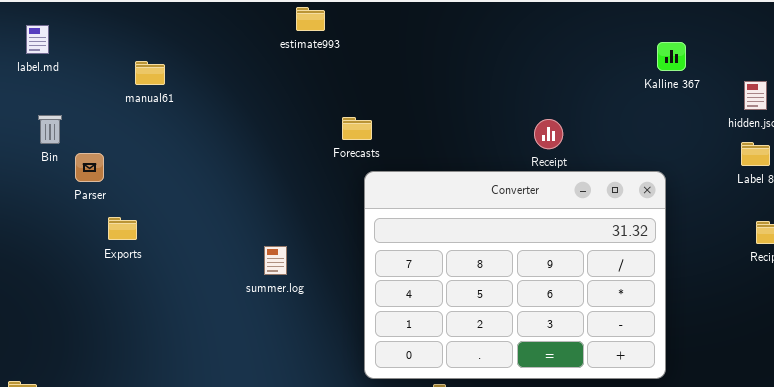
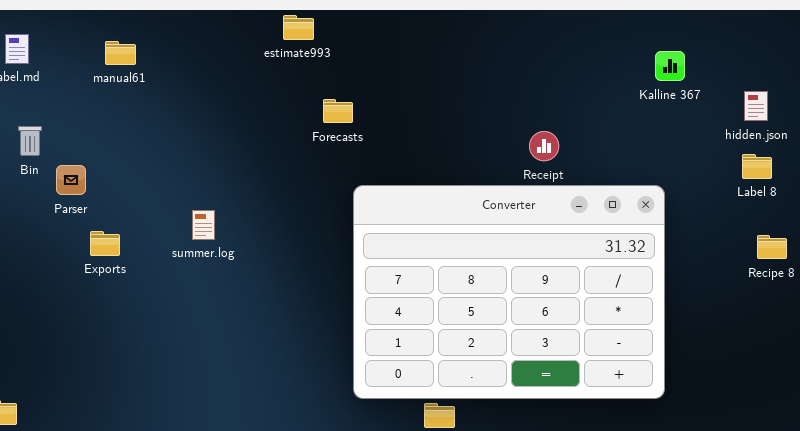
manual61: [135,61,165,85] -> [105,41,136,65], moved
Forecasts: [342,117,372,140] -> [323,99,353,123], moved
summer.log: [264,246,287,275] -> [192,210,215,240], moved

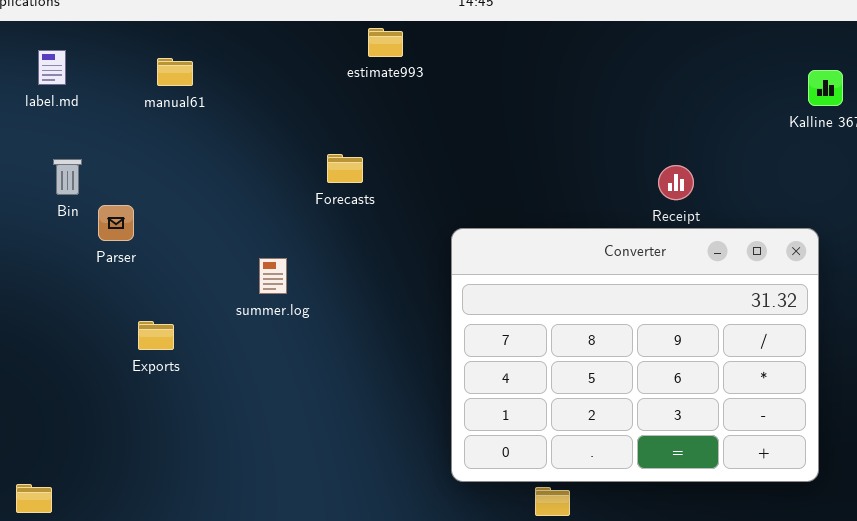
Forecasts: [323,99,353,123] -> [327,154,363,183], moved
Exports: [90,231,120,256] -> [138,321,174,350], moved

